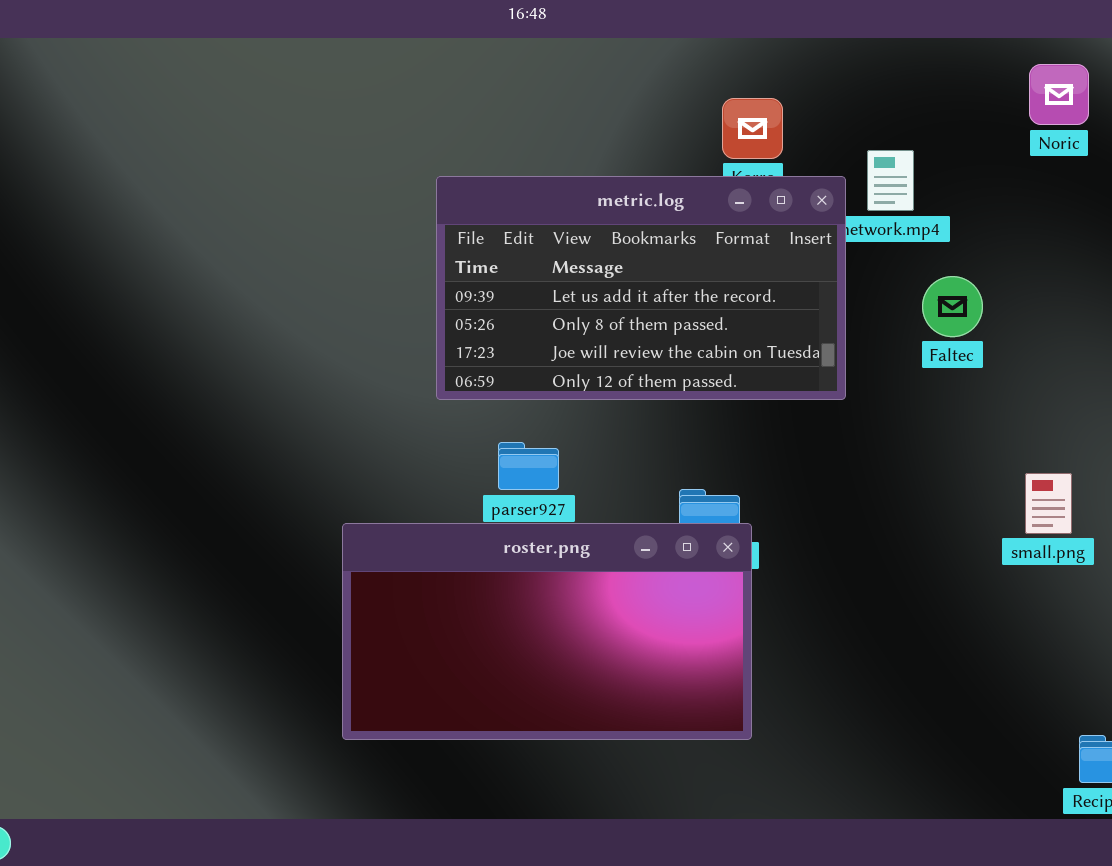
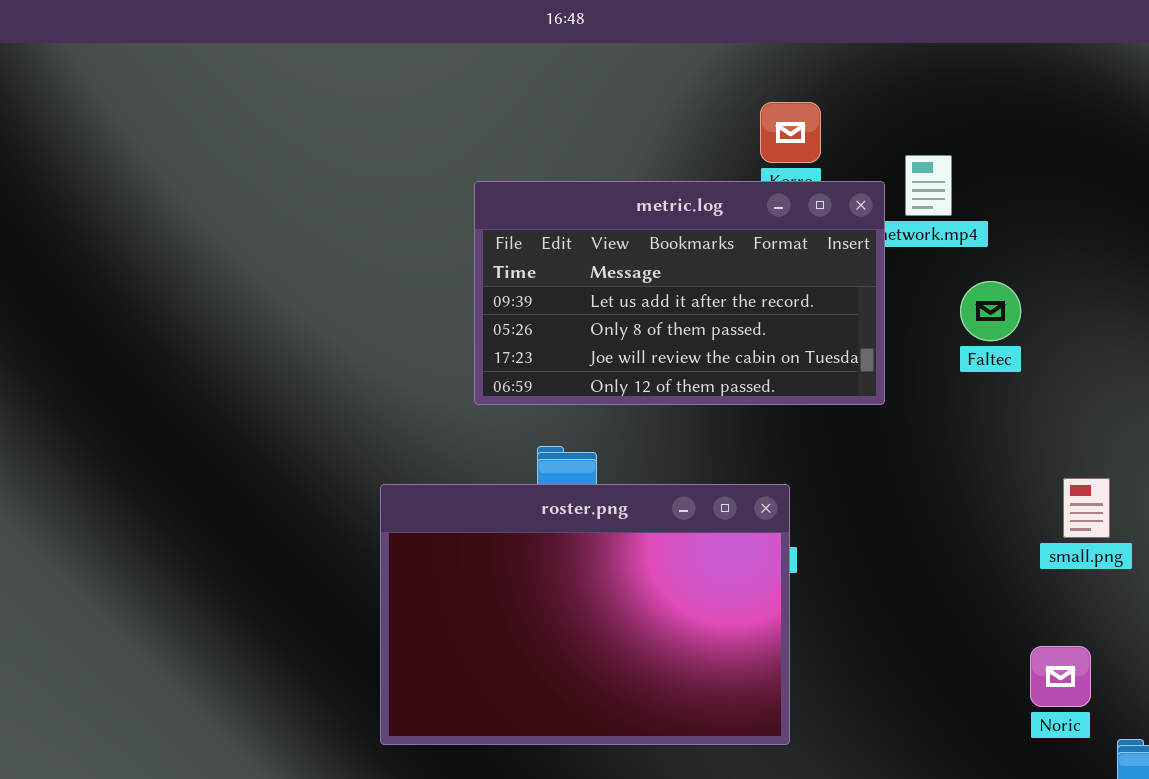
Noric: [1029,64,1089,125] -> [1030,646,1091,707], moved
roster.png: [342,523,752,740] -> [380,484,790,745], resized

